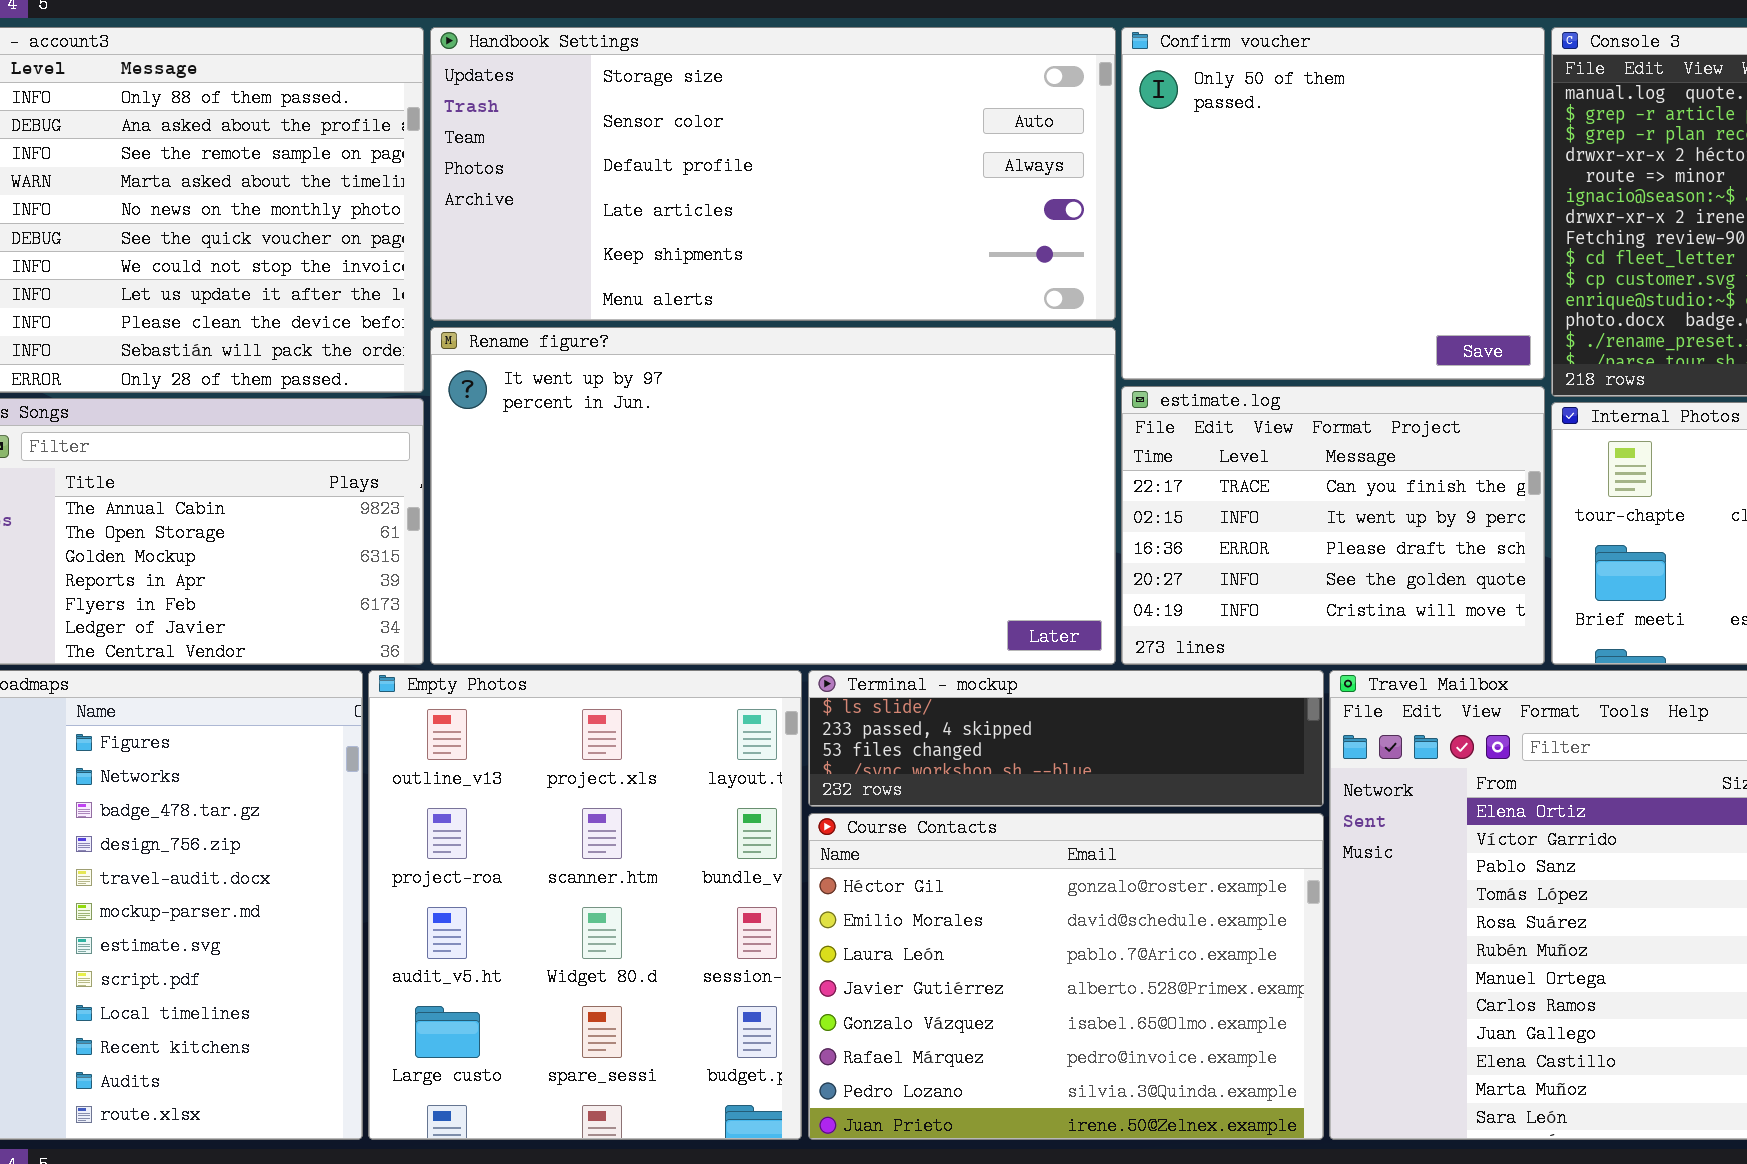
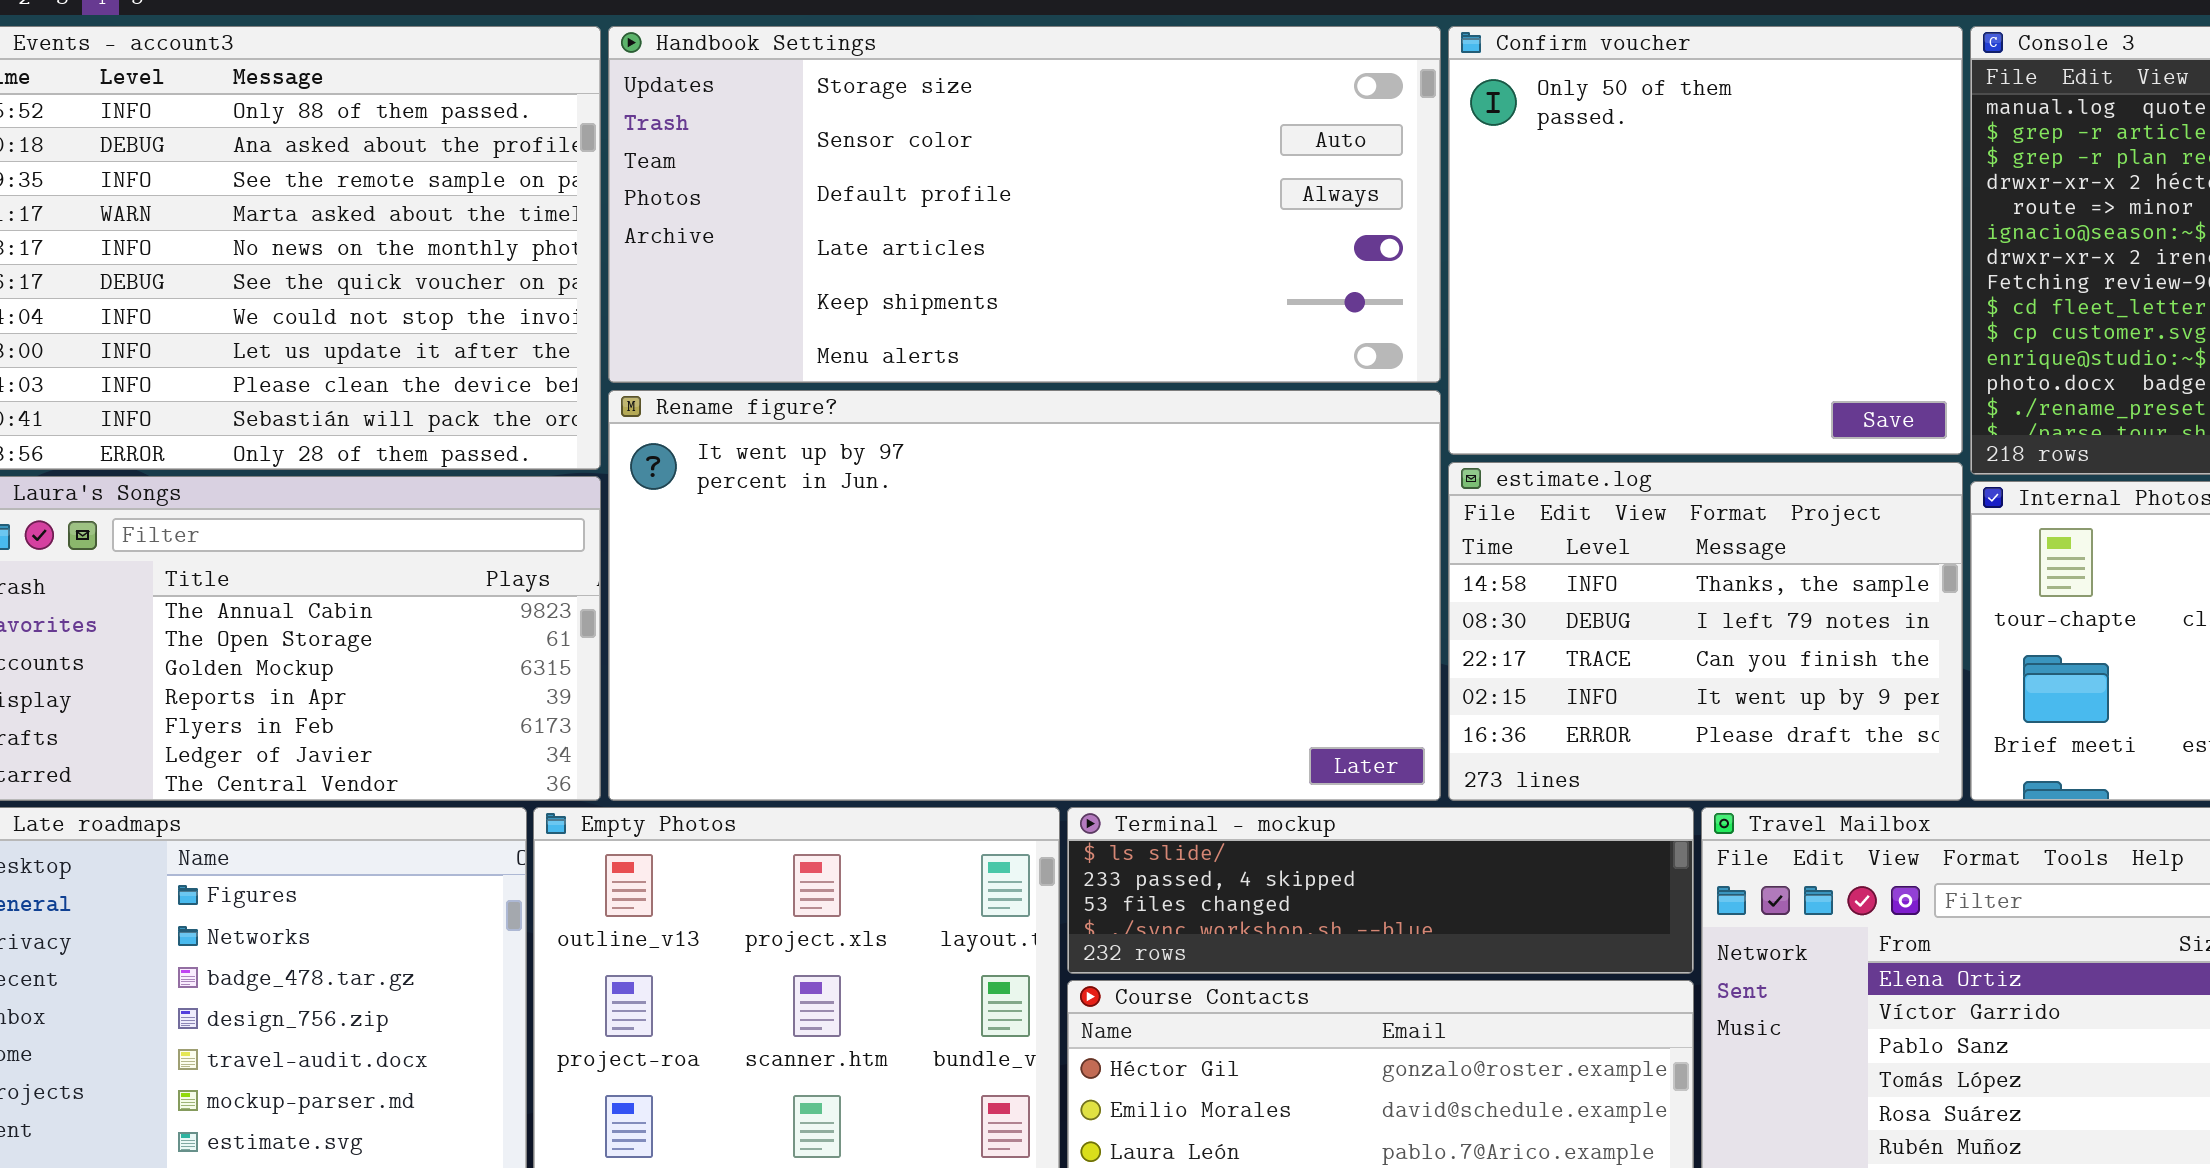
estimate.log: [1121,386,1545,665] -> [1448,462,1963,801], scrolled up 2 rows

